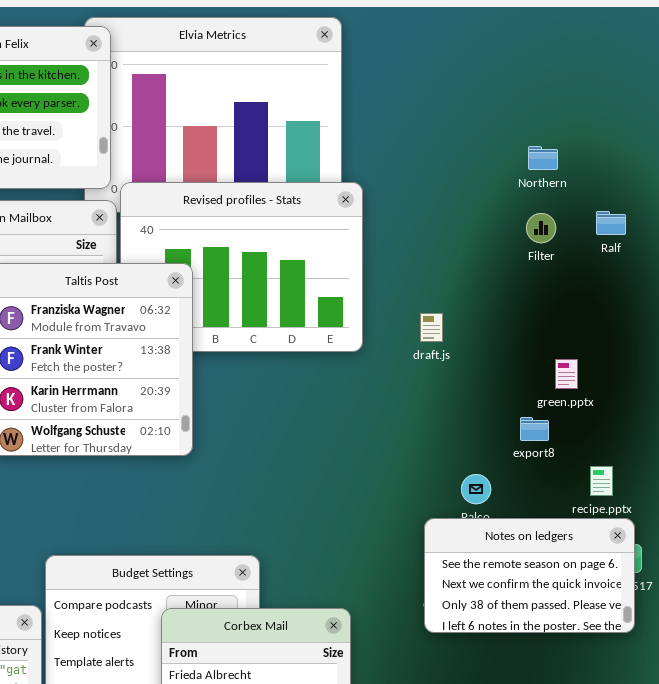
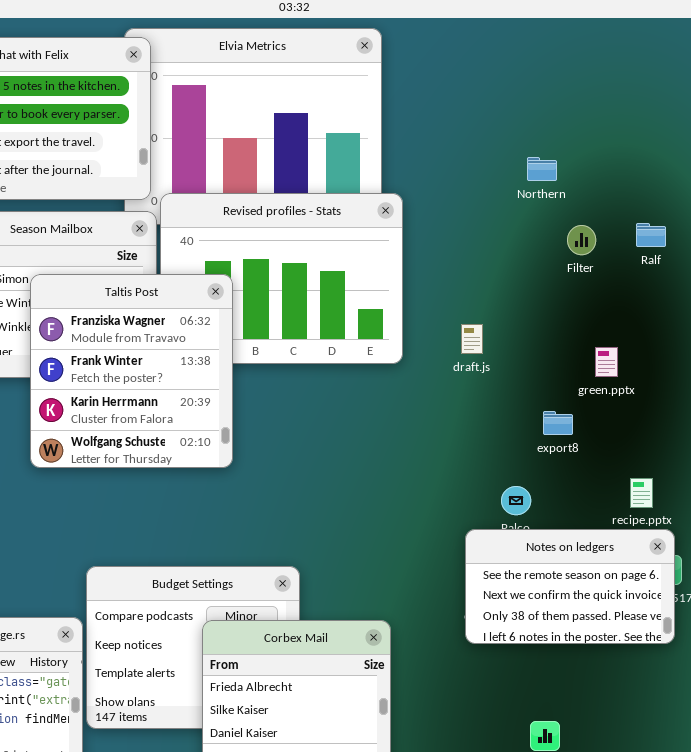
Northern: [528,146,558,170] -> [527,157,557,181], moved
green.pptx: [555,359,578,389] -> [595,347,618,377], moved
export8: [520,417,549,441] -> [543,411,573,435], moved

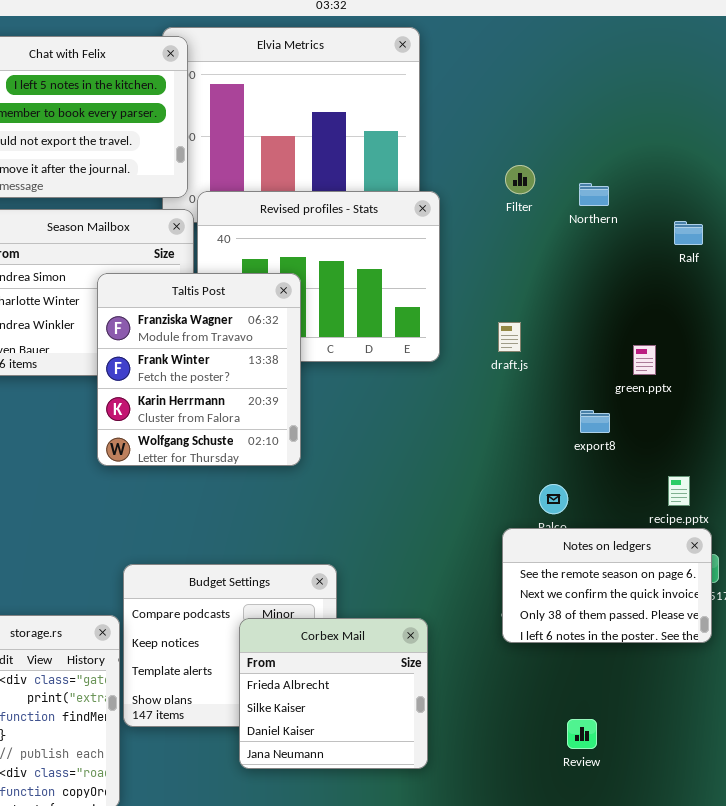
Northern: [527,157,557,181] -> [579,183,609,206], moved
Filter: [567,225,596,255] -> [505,165,535,194], moved
Taltis Post: [30,274,233,468] -> [97,273,301,466], moved

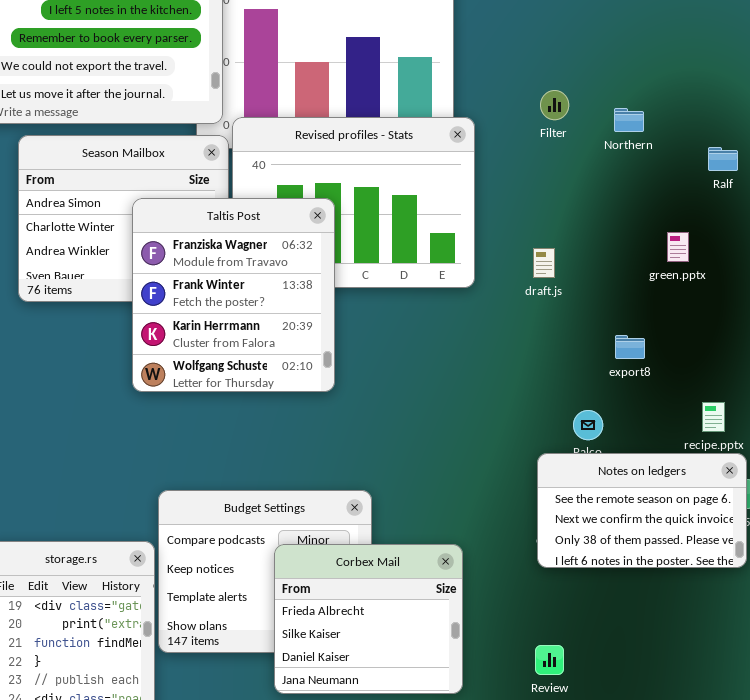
green.pptx: [633,345,656,375] -> [667,232,689,262], moved
Review: [567,719,597,749] -> [535,645,564,675], moved

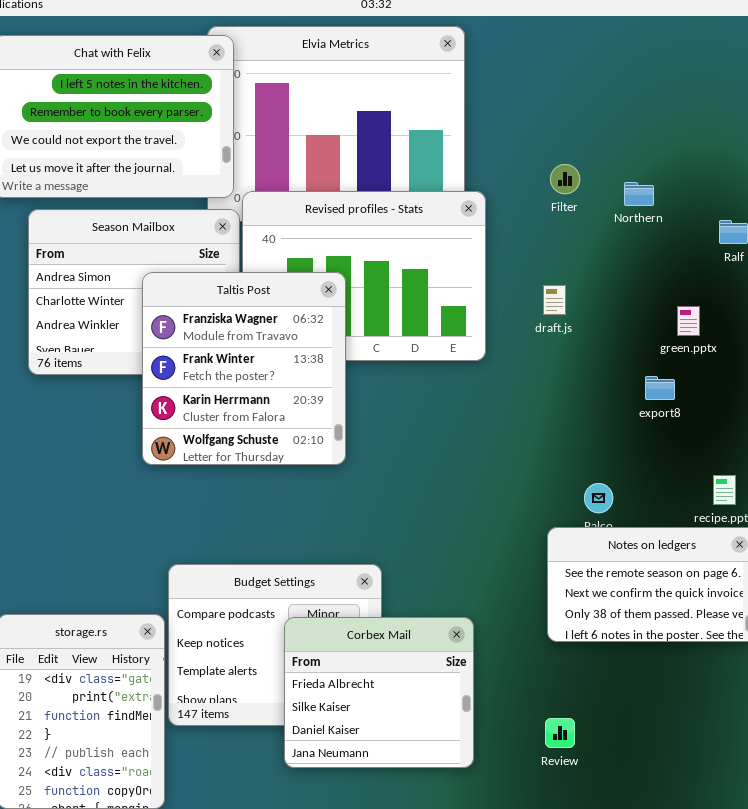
draft.js: [533,248,555,278] -> [543,285,566,315], moved
export8: [615,335,645,359] -> [645,376,675,400], moved

